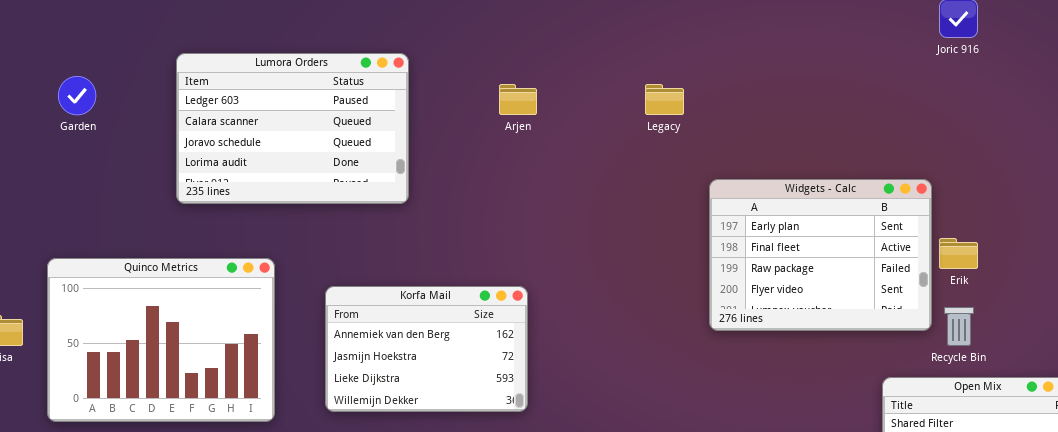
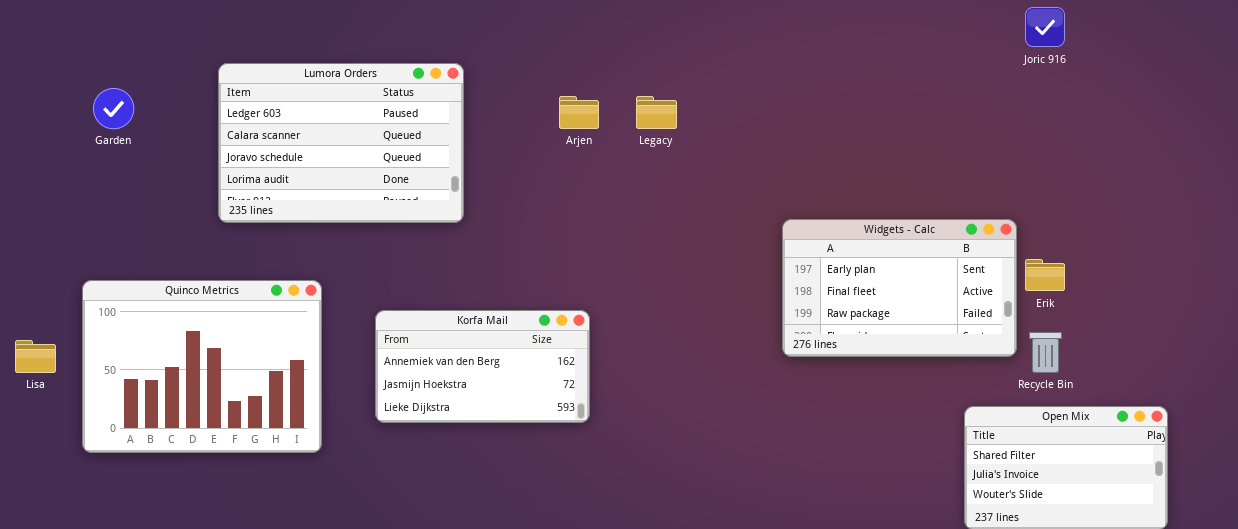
Legacy: [645,84,684,115] -> [636,96,677,129], moved
Widgets - Calc: [709,179,932,331] -> [782,219,1017,357], resized
Korfa Mail: [325,286,528,412] -> [375,310,590,423], resized

